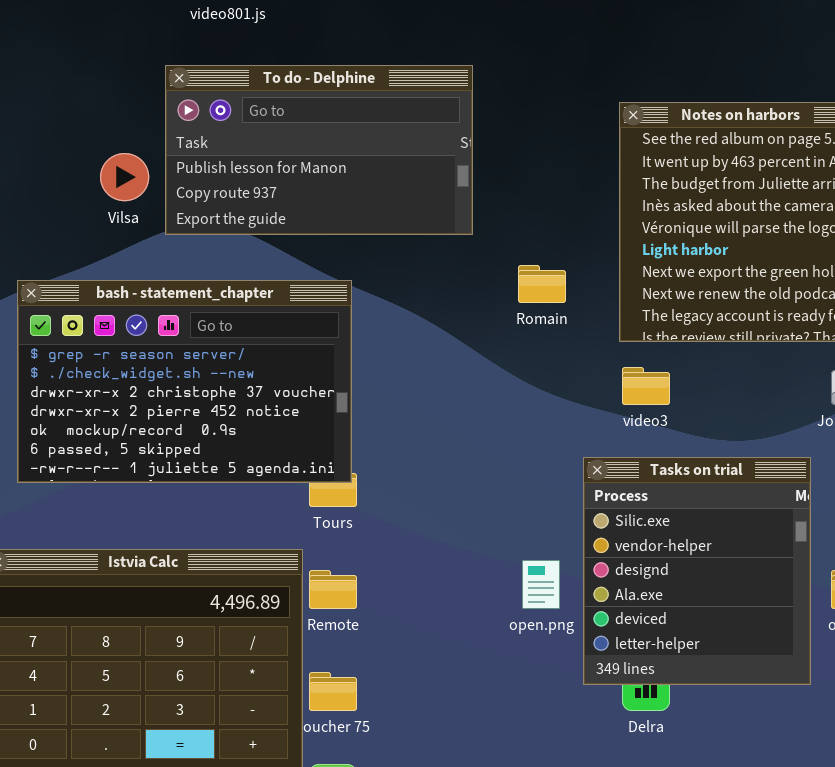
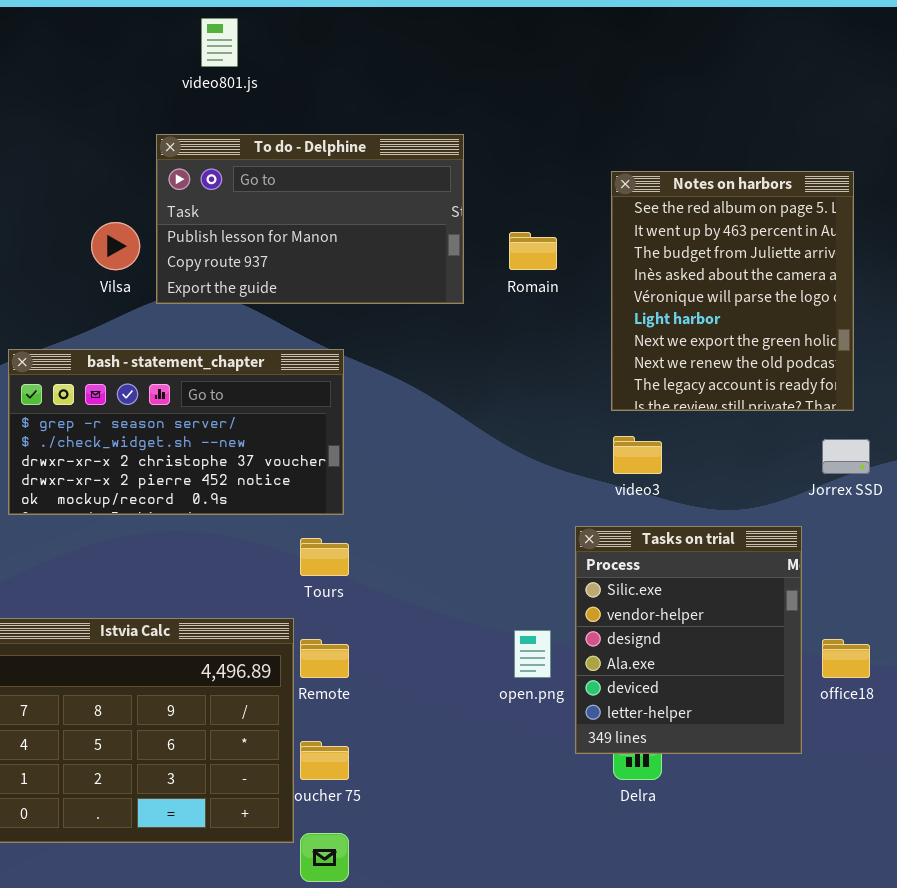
Romain: [518,265,566,303] -> [509,232,557,270], moved
bash - statement_chapter: [17,280,352,483] -> [8,349,344,515], resized

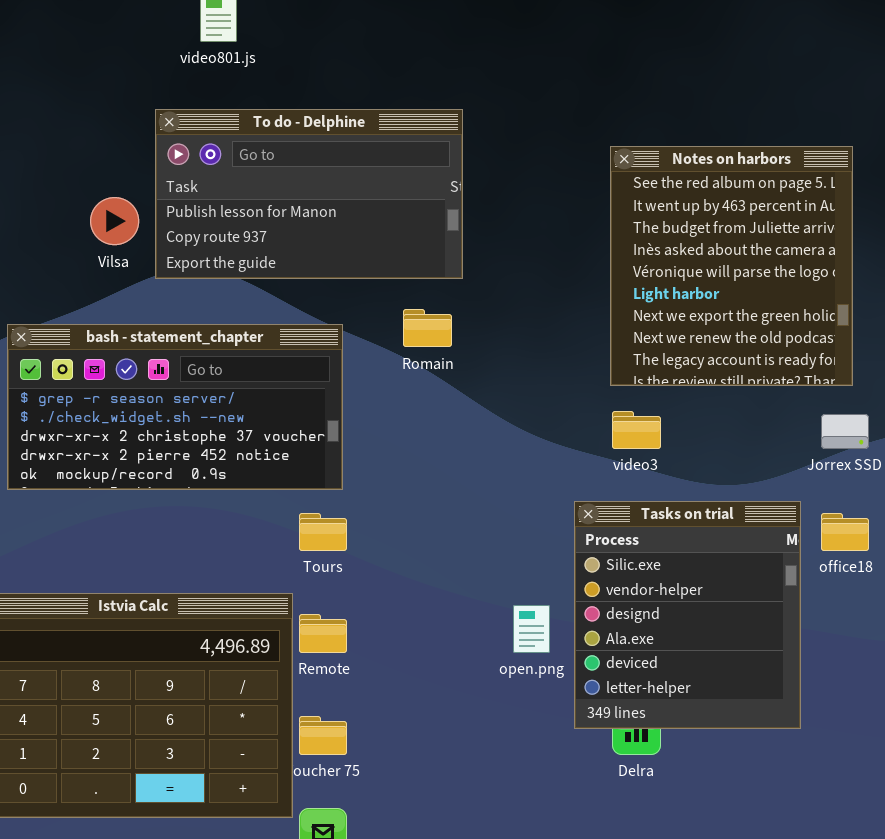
Romain: [509,232,557,270] -> [403,309,452,347], moved
office18: [822,639,870,678] -> [821,513,869,551], moved

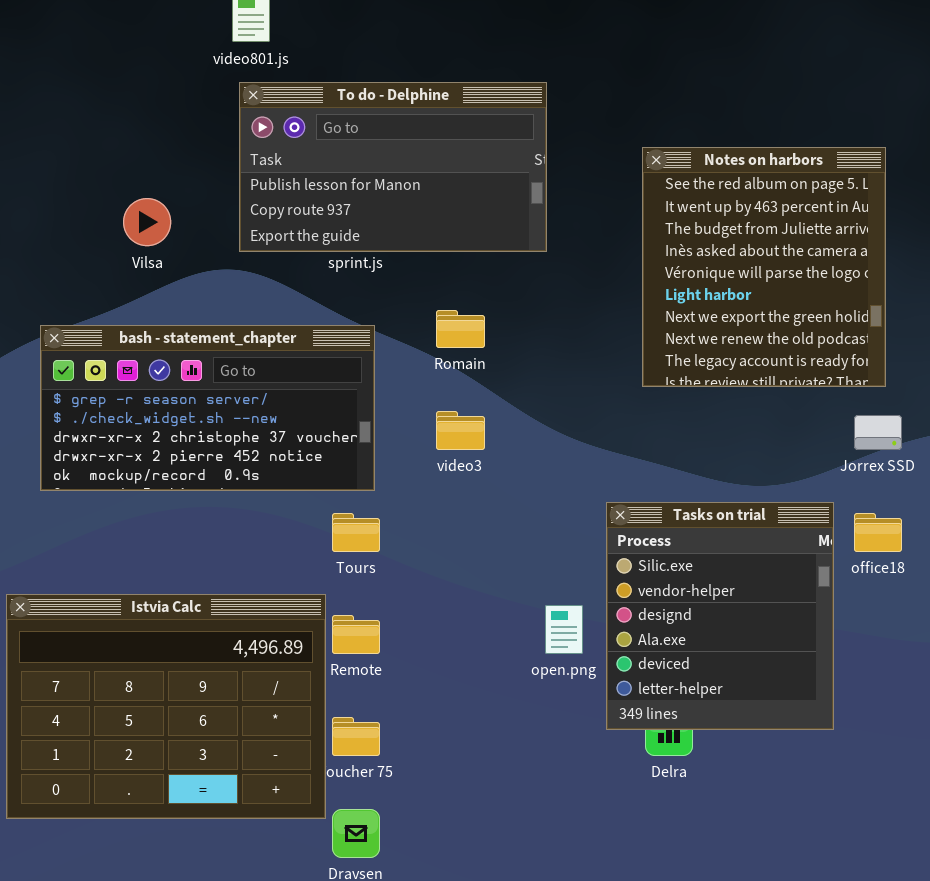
To do - Delphine: [155,109,463,279] -> [239,82,547,252], moved
video3: [612,411,661,449] -> [436,411,485,450], moved

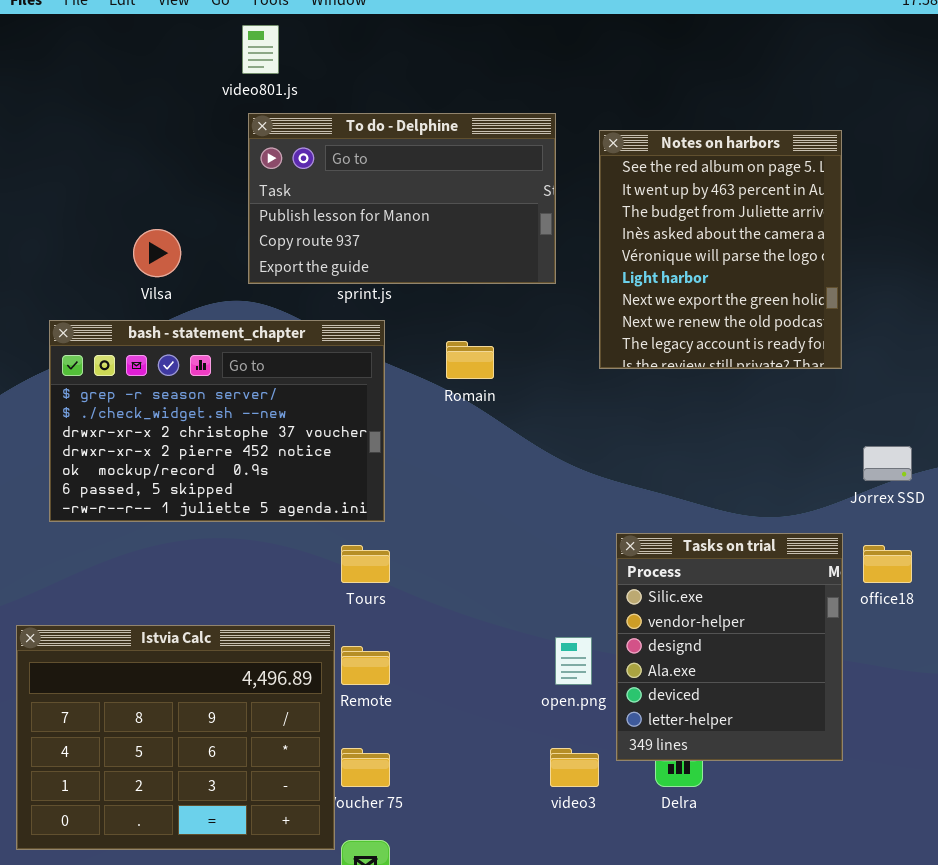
Notes on harbors: [642,147,886,387] -> [599,130,842,369], moved
bash - statement_chapter: [40,325,375,491] -> [49,320,385,522], resized
video3: [436,411,485,450] -> [550,748,599,787], moved

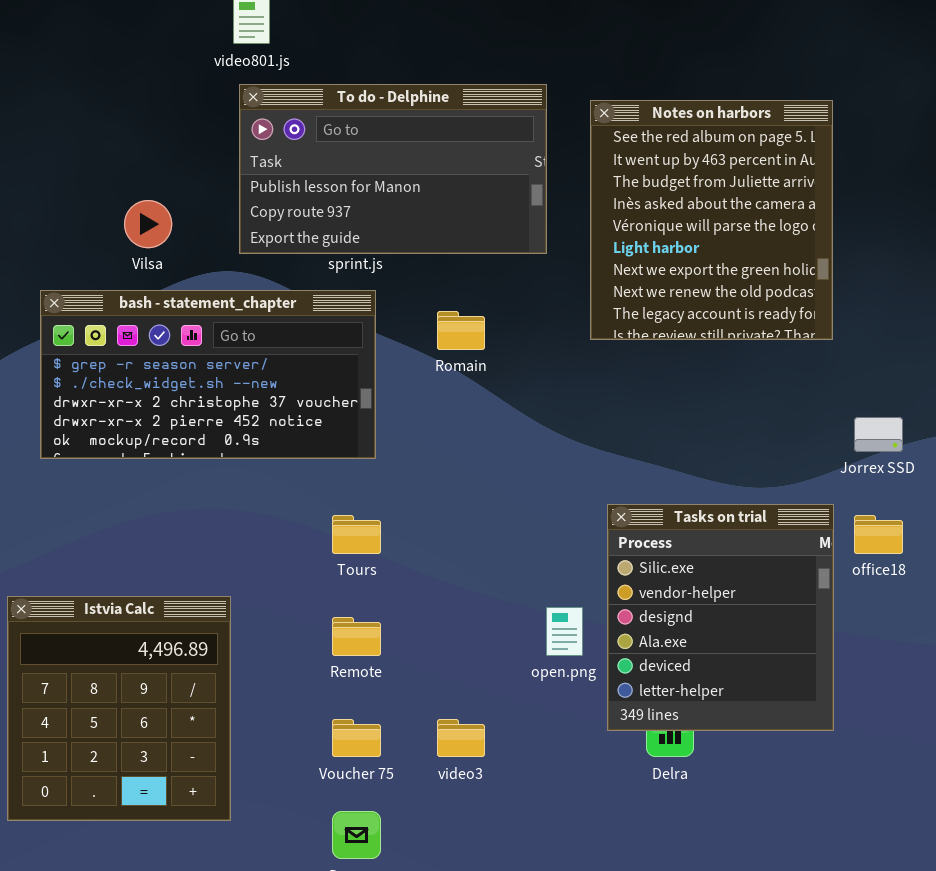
bash - statement_chapter: [49,320,385,522] -> [40,290,376,459], resized
Istvia Calc: [16,625,335,850] -> [7,596,231,821], resized
video3: [550,748,599,787] -> [437,719,485,757], moved

